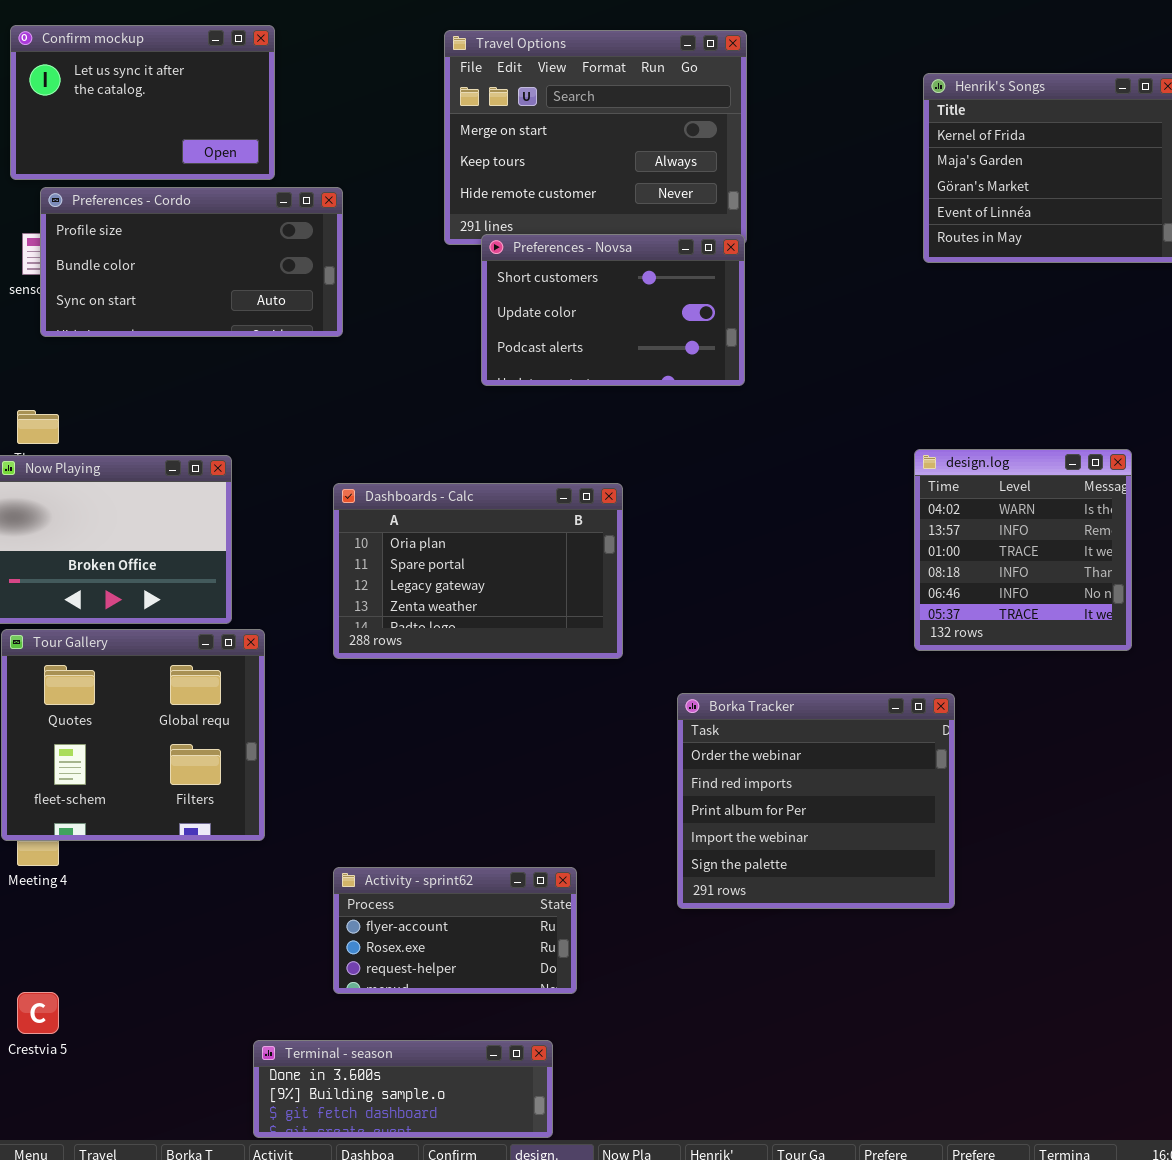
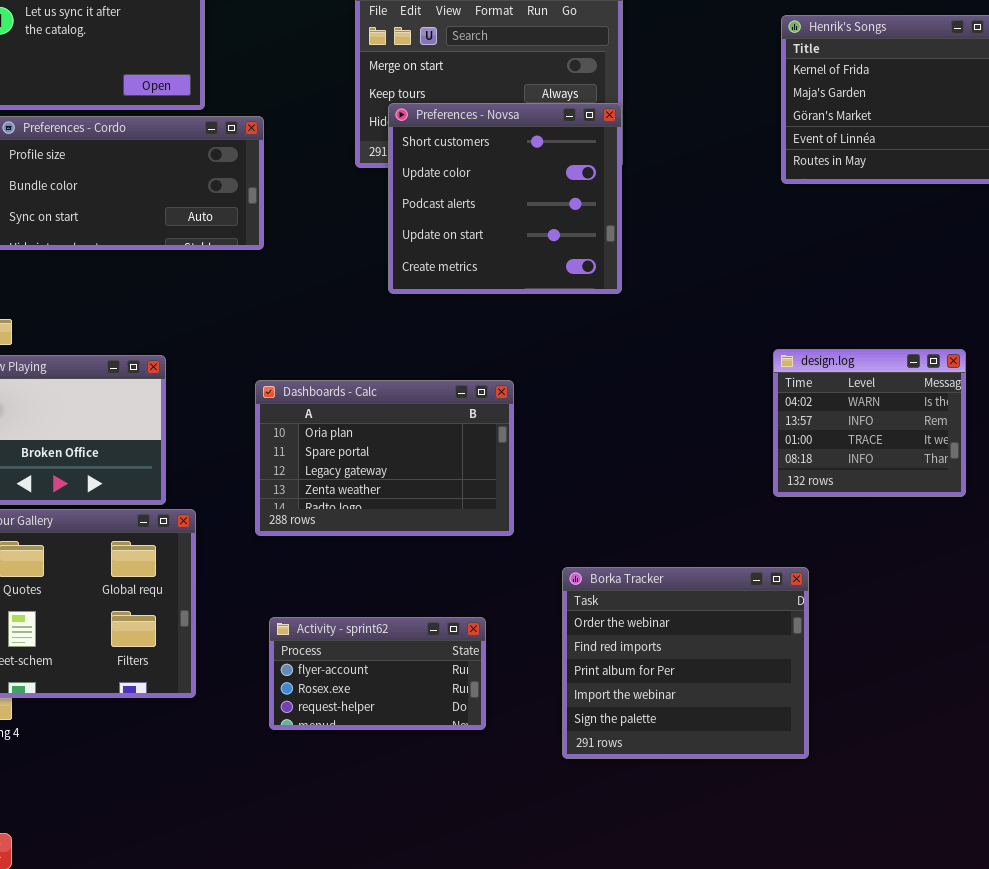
Preferences - Novsa: [481,234,745,386] -> [388,103,622,294], resized
design.log: [914,449,1132,651] -> [773,349,966,497], resized
Activity - sprint62: [333,867,577,994] -> [269,617,486,730], moved

